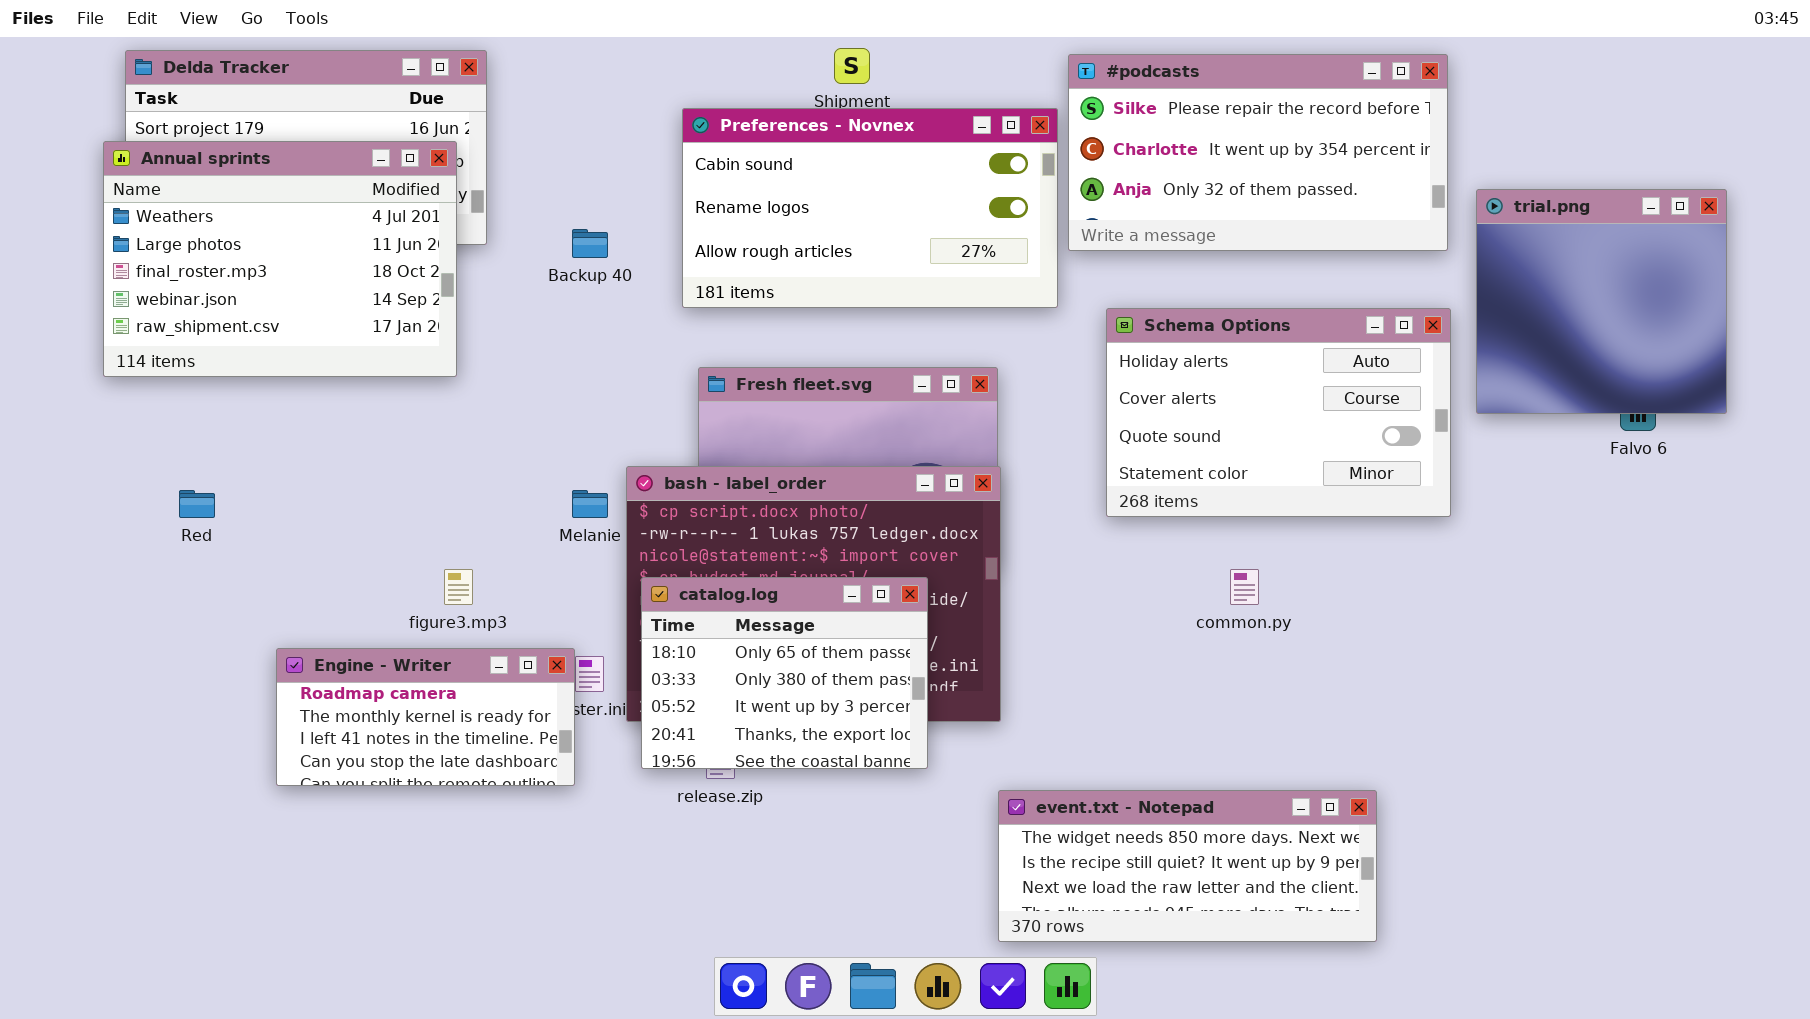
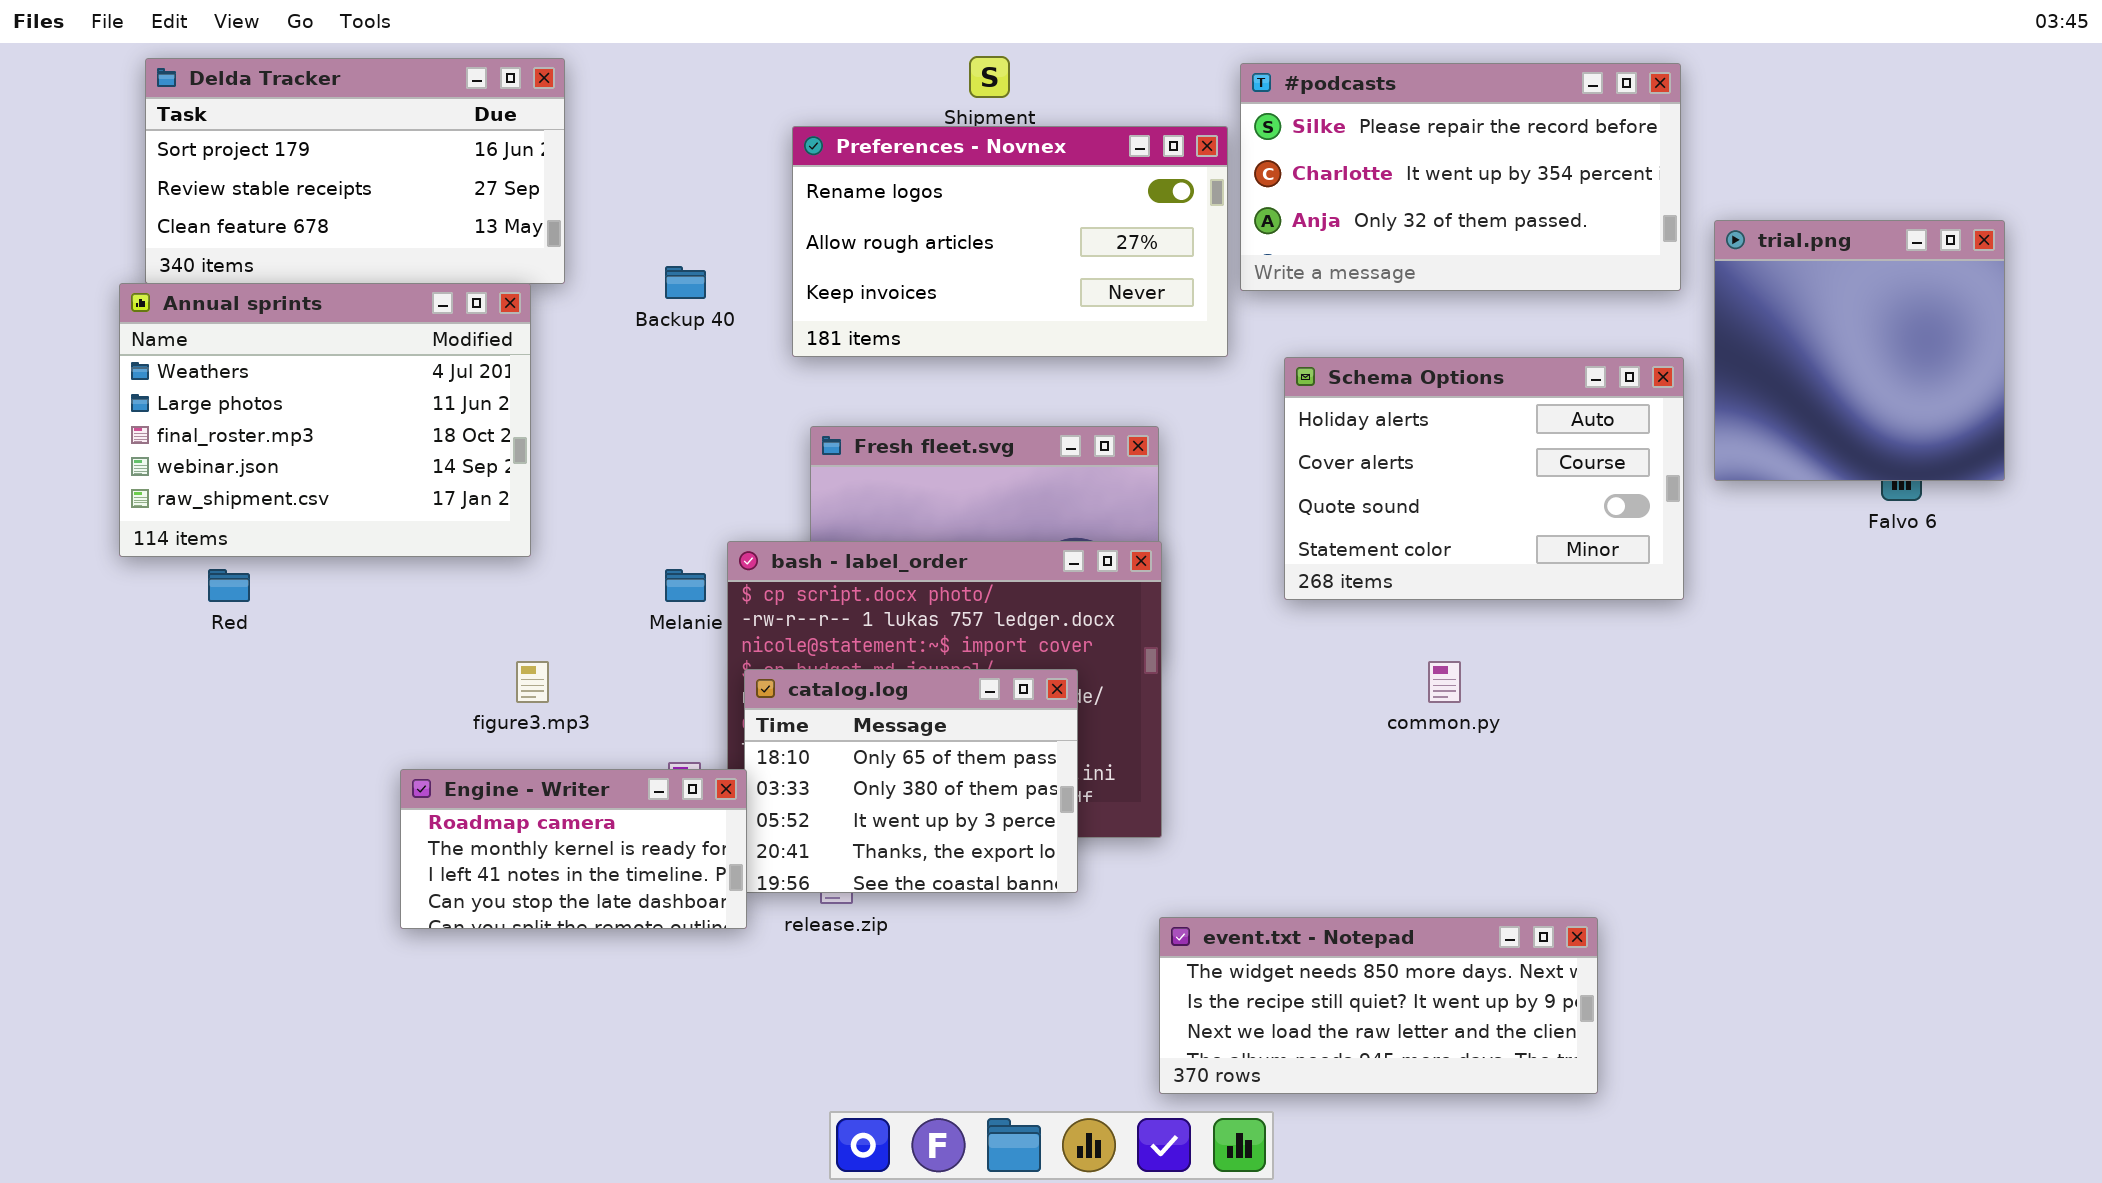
Preferences - Novnex: [682,108,1058,308] -> [792,126,1228,357], scrolled down 1 row
Annual sprints: [103,141,457,377] -> [119,283,531,557], moved
Engine - Writer: [276,648,575,786] -> [400,769,747,929], moved

